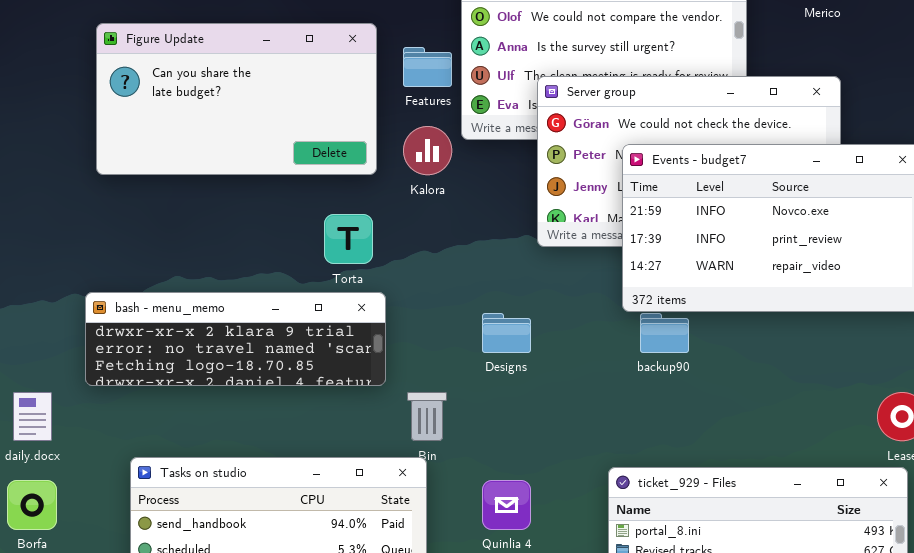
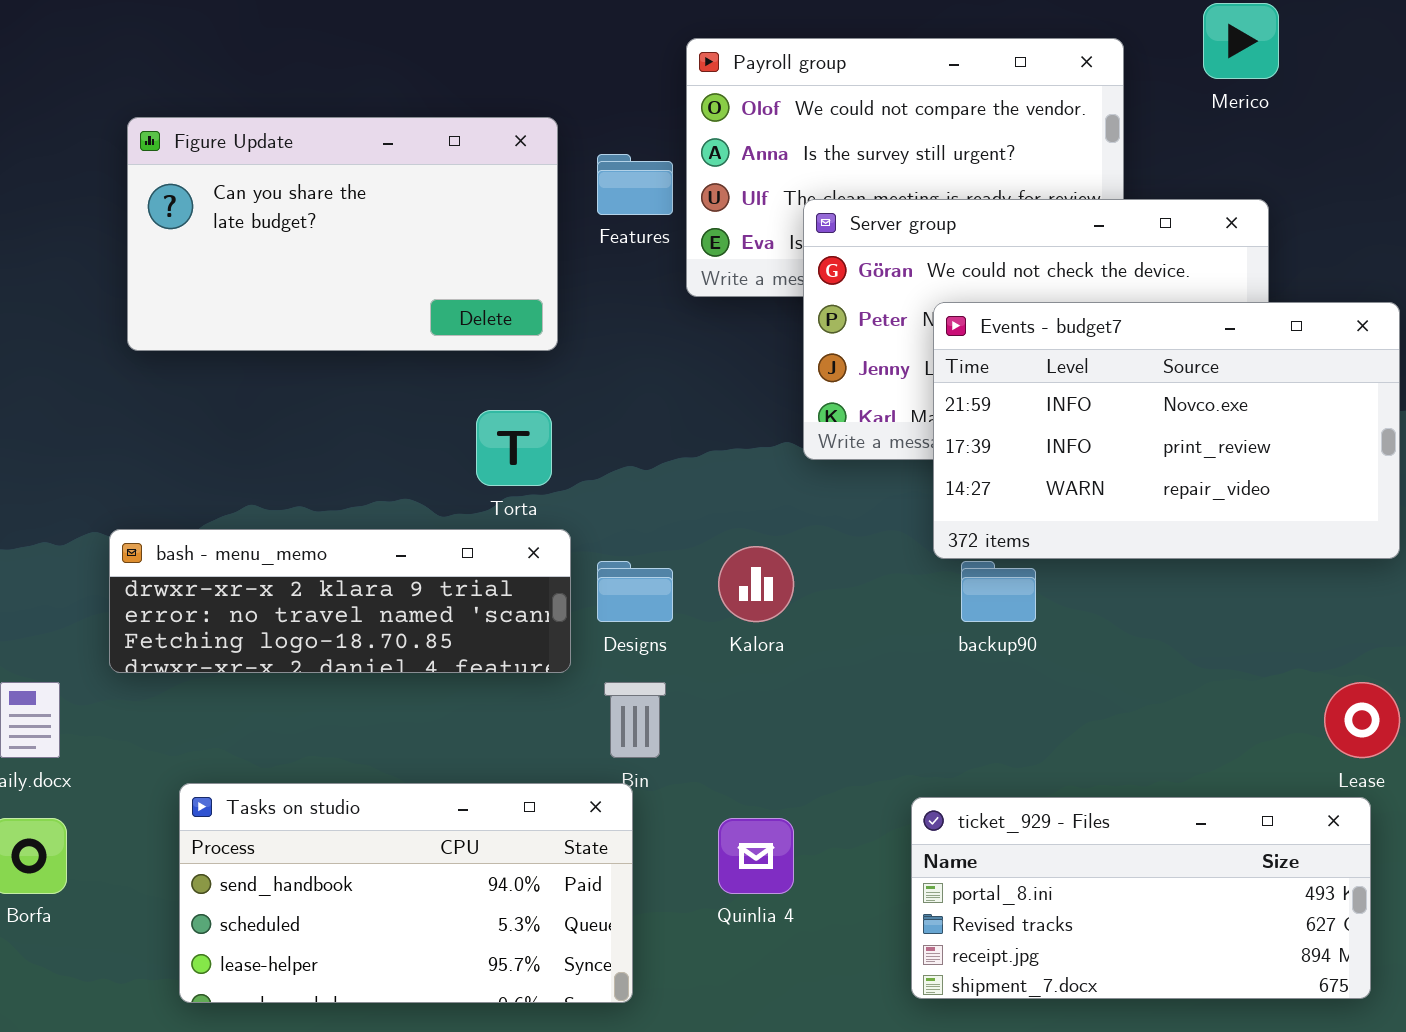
Kalora: [403,126,452,175] -> [718,546,794,622], moved
Designs: [482,313,531,353] -> [597,561,673,622], moved

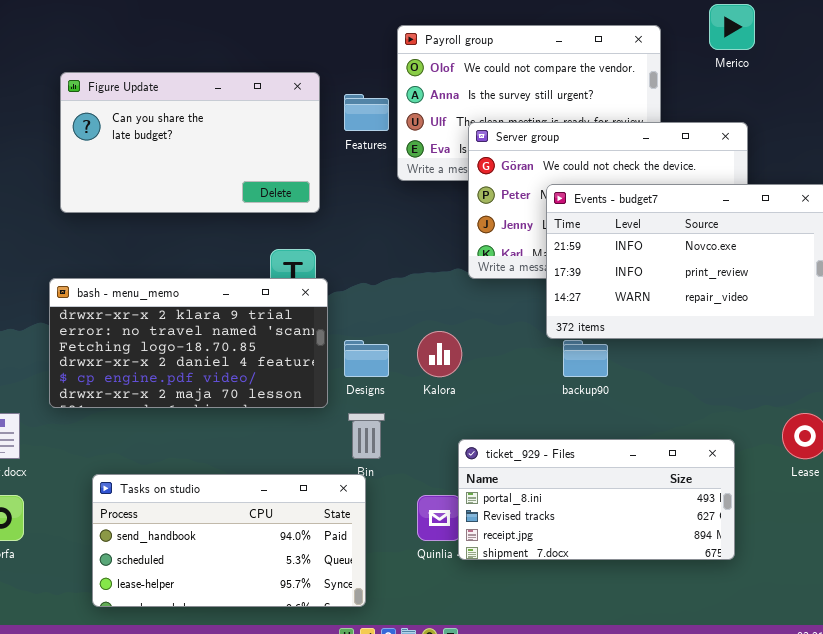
bash - menu_memo: [109,529,571,673] -> [49,278,328,408], resized
ticket_929 - Files: [911,797,1371,999] -> [458,439,735,560], moved

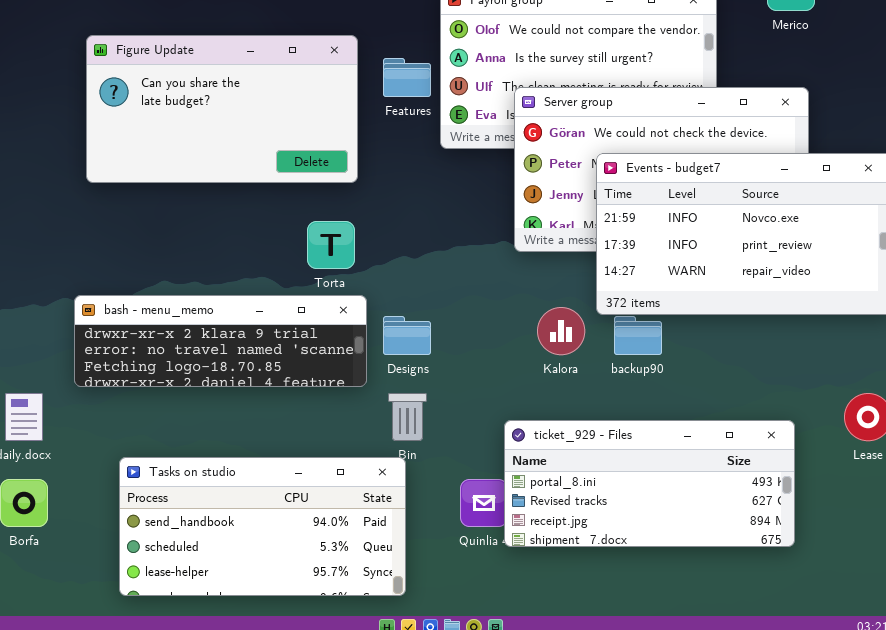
bash - menu_memo: [49,278,328,408] -> [74,295,367,387], resized
Kalora: [417,331,462,377] -> [537,307,585,355], moved

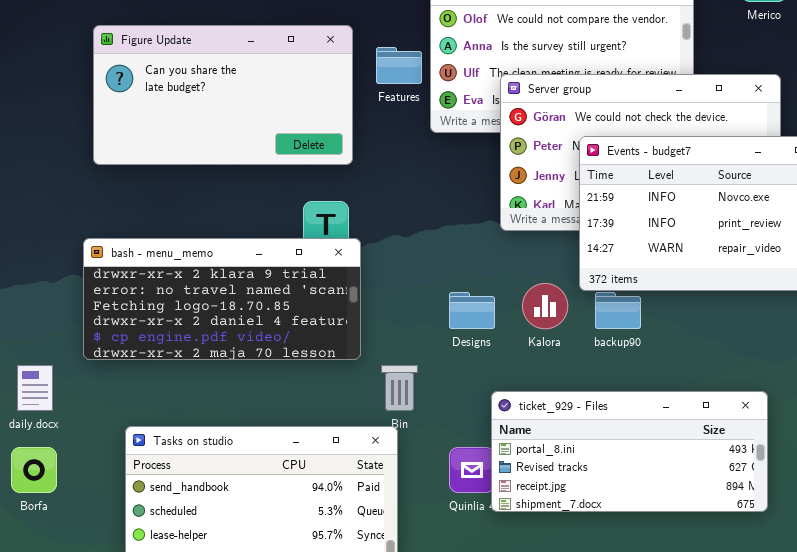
bash - menu_memo: [74,295,367,387] -> [83,238,361,360], resized
Designs: [383,316,431,355] -> [449,292,495,329], moved

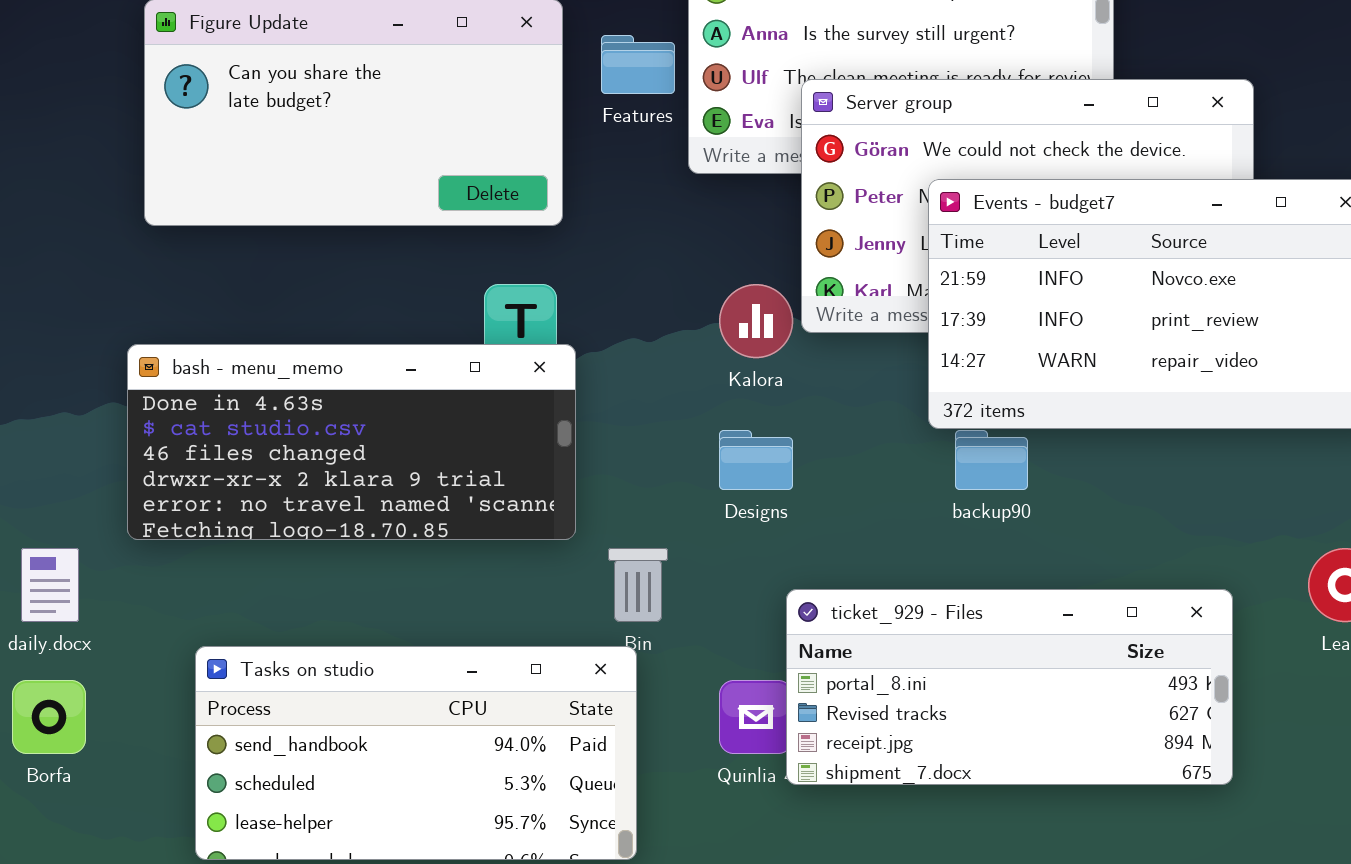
bash - menu_memo: [83,238,361,360] -> [127,344,576,540], scrolled up 3 rows
Kalora: [522,283,568,329] -> [719,284,793,358], moved

